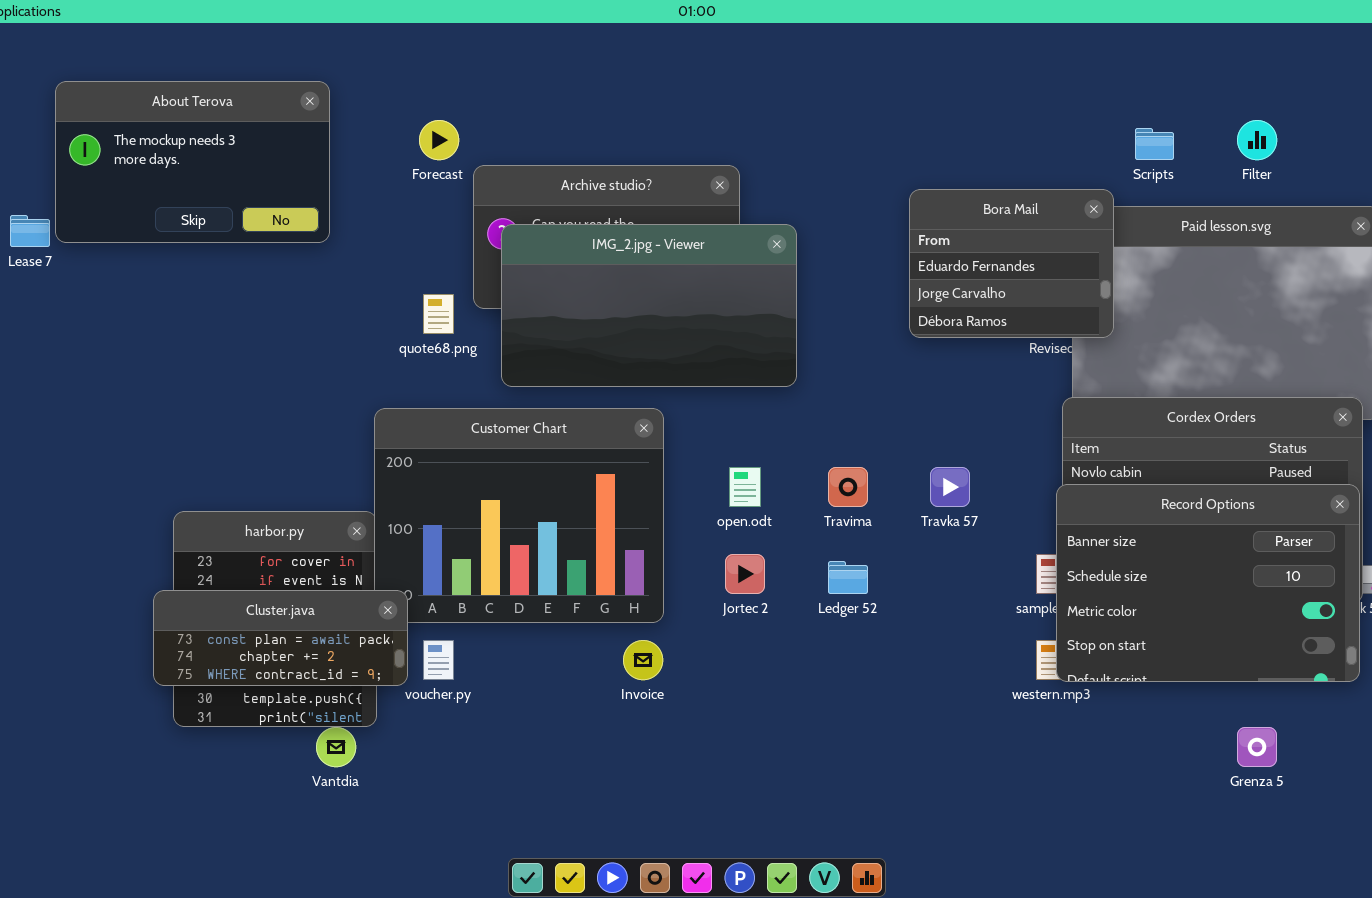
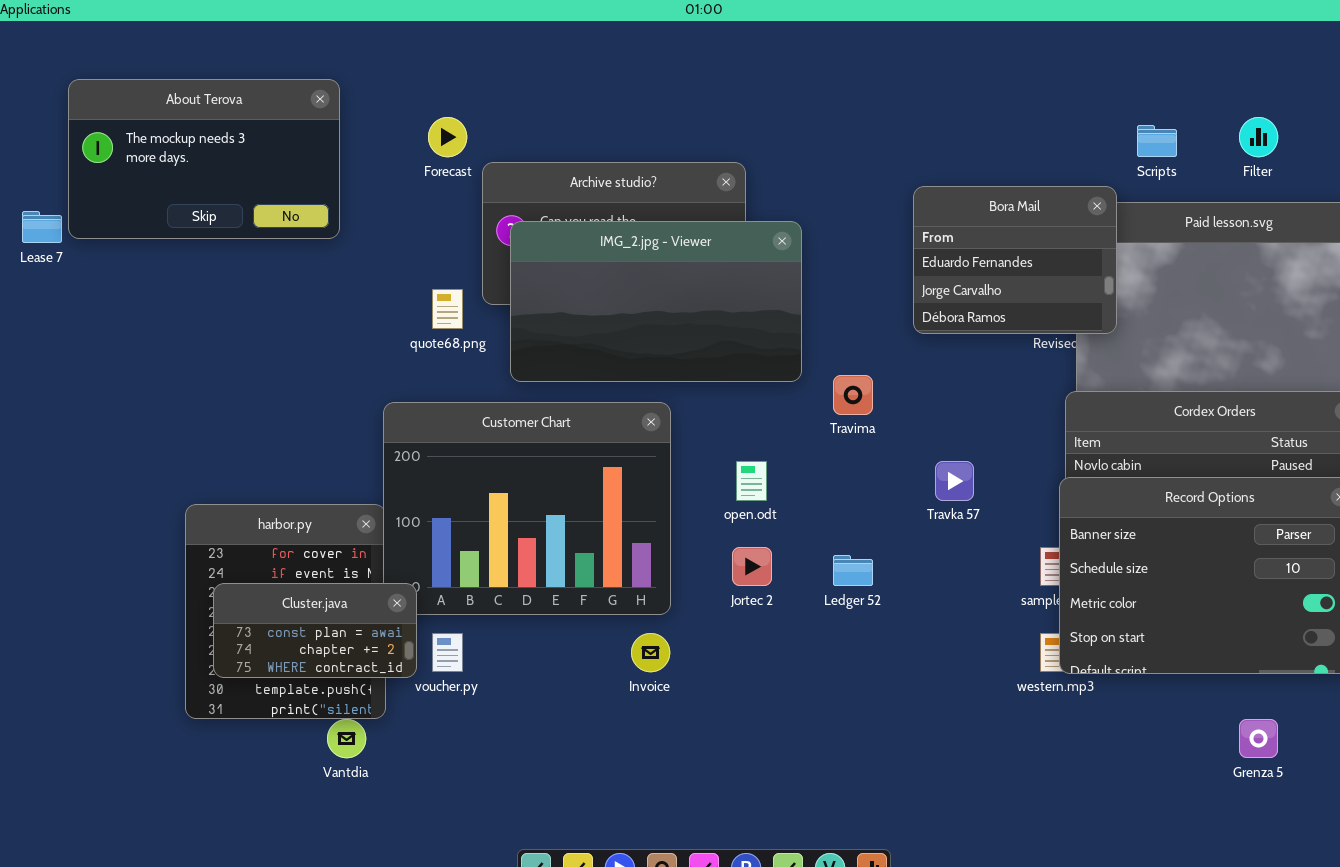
Travima: [828,467,868,507] -> [833,375,873,415], moved
Cluster.java: [153,590,408,686] -> [213,583,417,678], resized

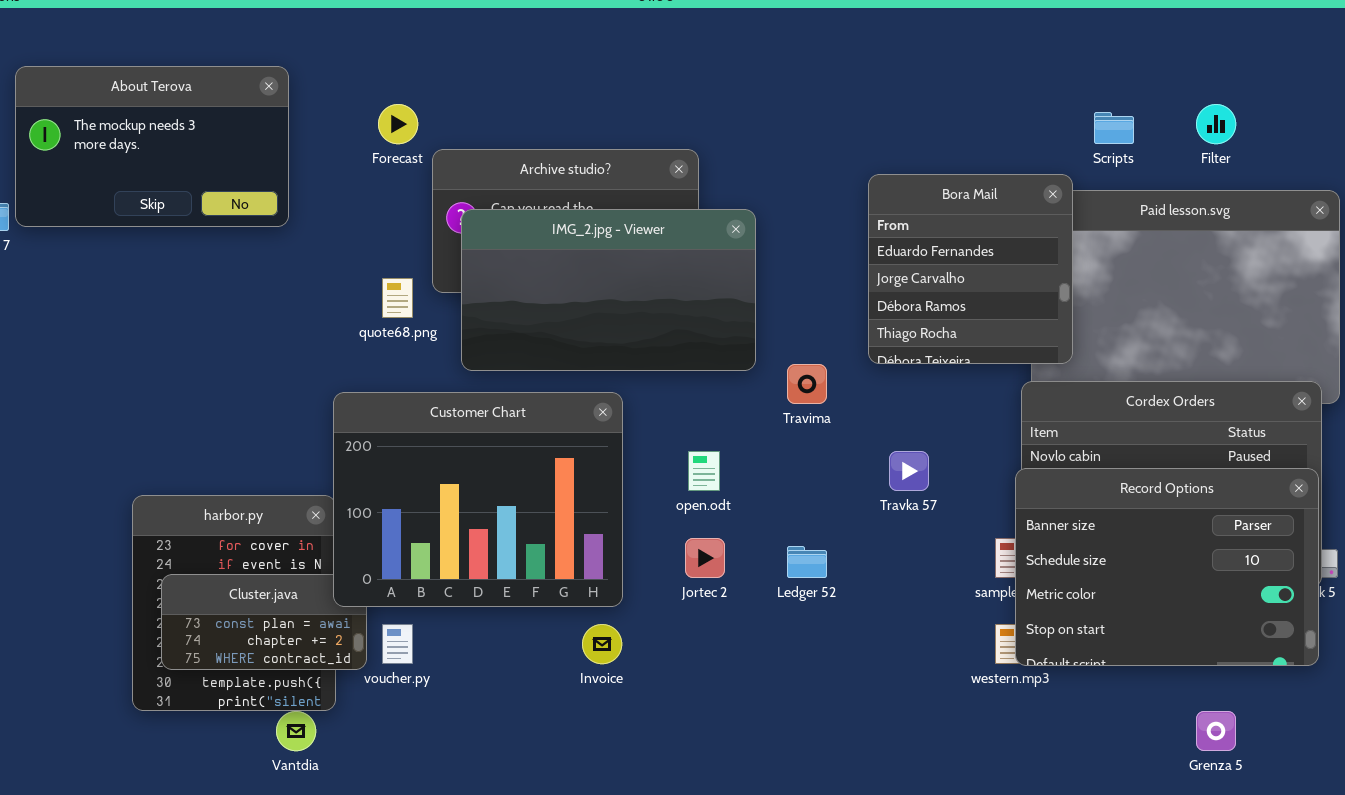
Bora Mail: [913,186,1117,334] -> [868,174,1073,364], resized
Customer Chart: [383,402,671,615] -> [333,392,623,607], raised

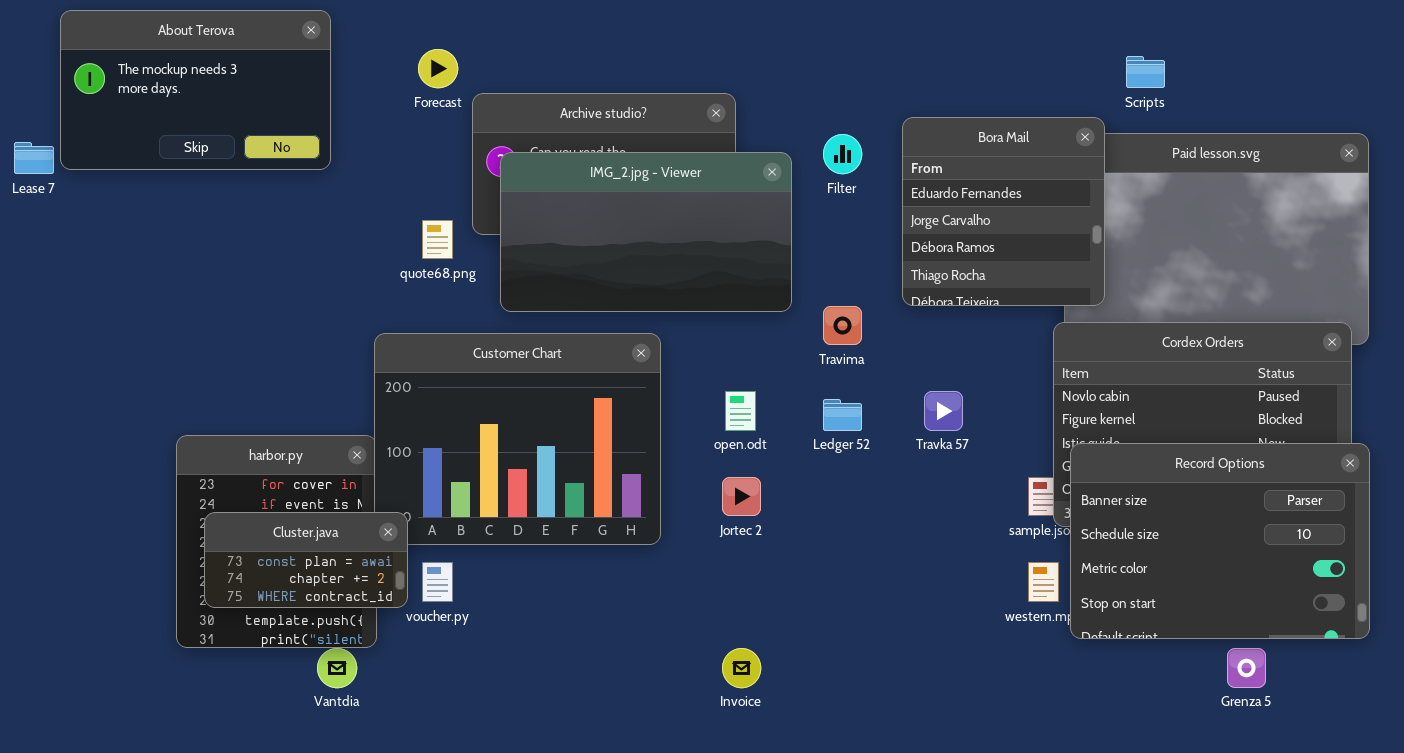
Filter: [1196,104,1236,144] -> [823,134,862,174], moved
Record Options: [1015,468,1319,666] -> [1070,443,1370,639], moved
Ledger 52: [787,546,827,578] -> [823,399,862,431], moved
Cluster.java: [161,574,367,670] -> [204,512,408,608], raised
Invoice: [582,624,622,664] -> [722,648,761,688], moved

